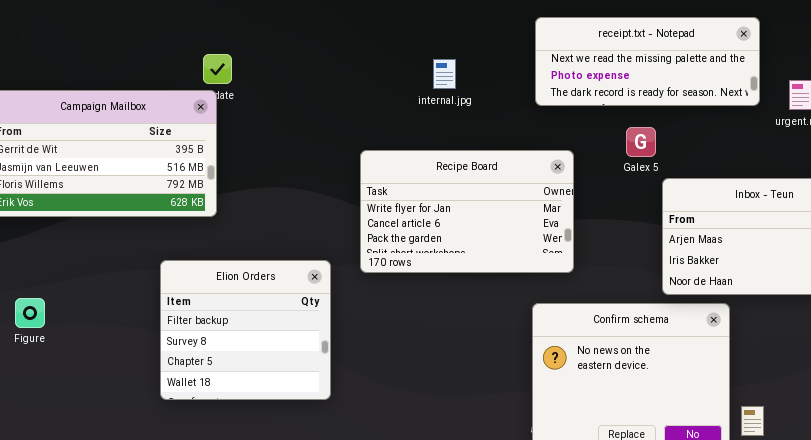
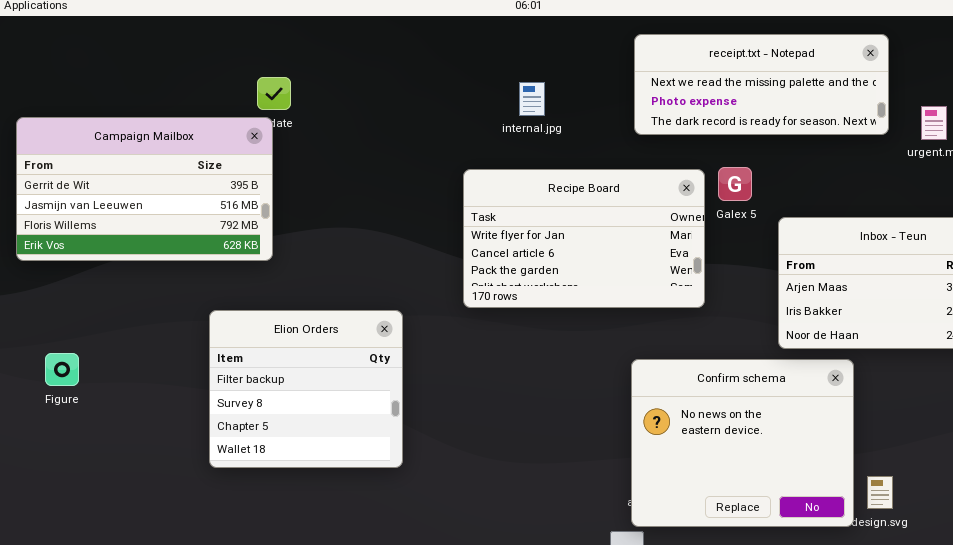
Galex 5: [626,127,656,157] -> [718,167,752,201], moved
Recipe Board: [360,150,574,273] -> [463,169,705,308], moved

